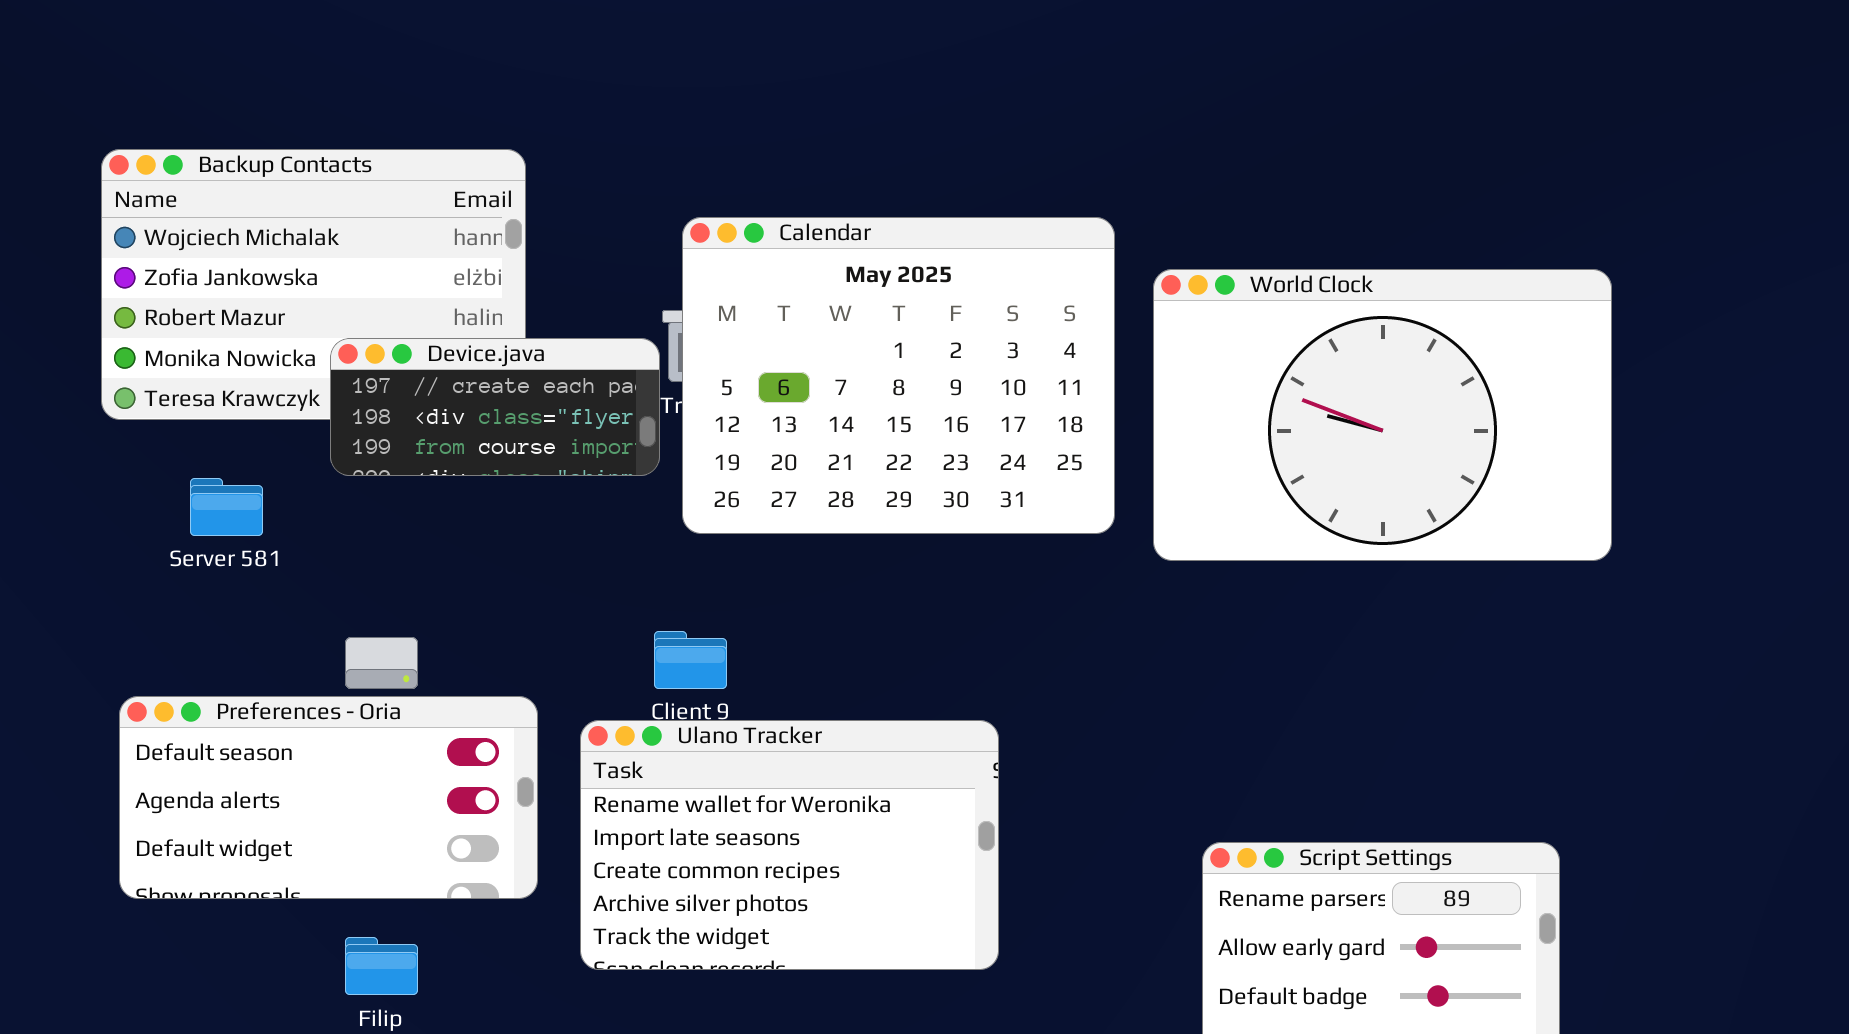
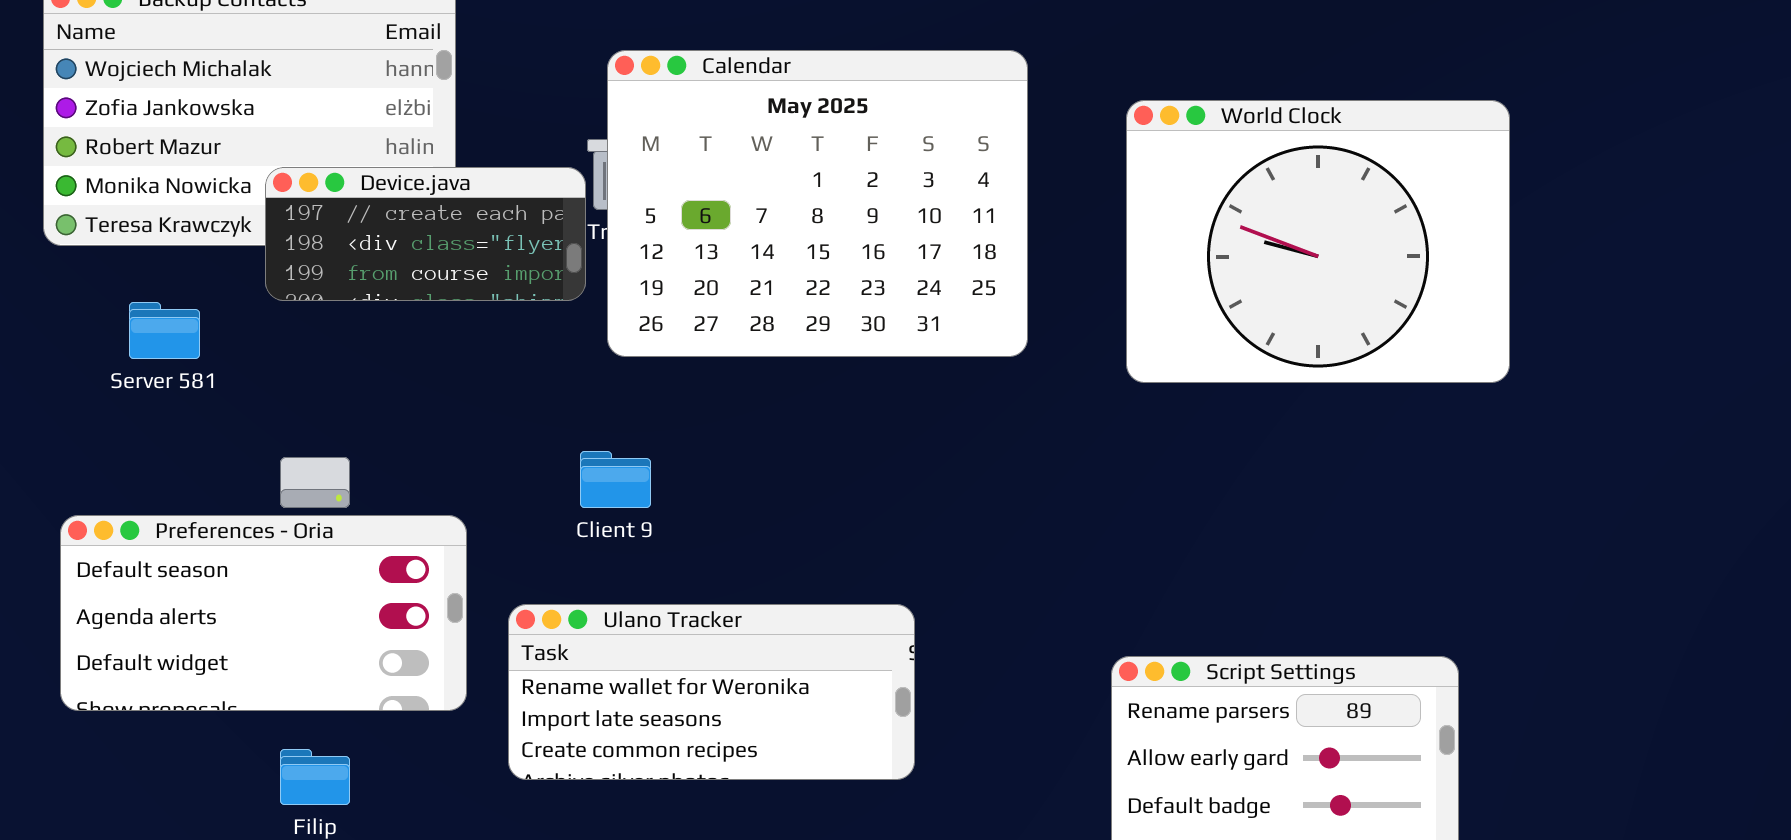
World Clock: [1153,269,1612,561] -> [1126,100,1510,383], resized
Ulano Tracker: [580,720,999,970] -> [508,604,915,780], resized

